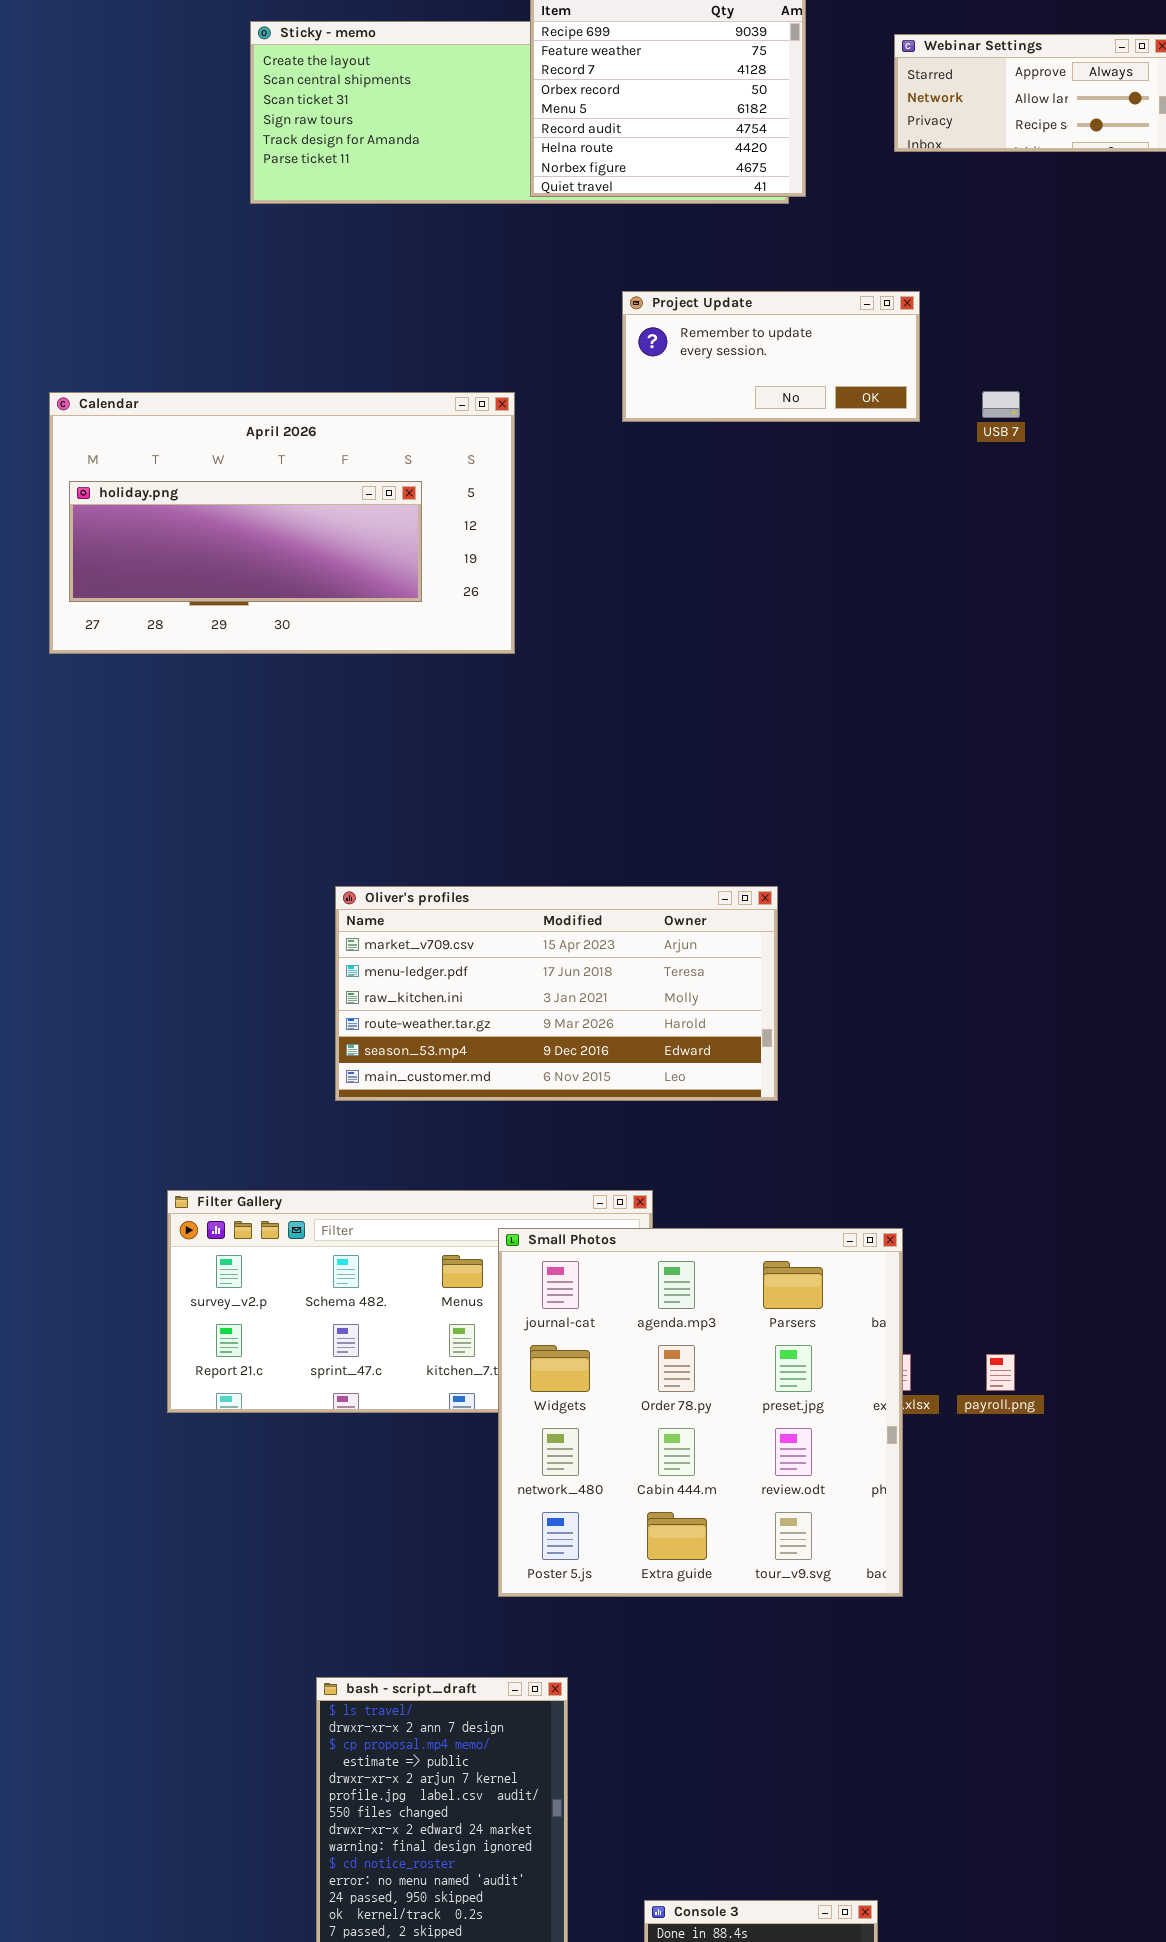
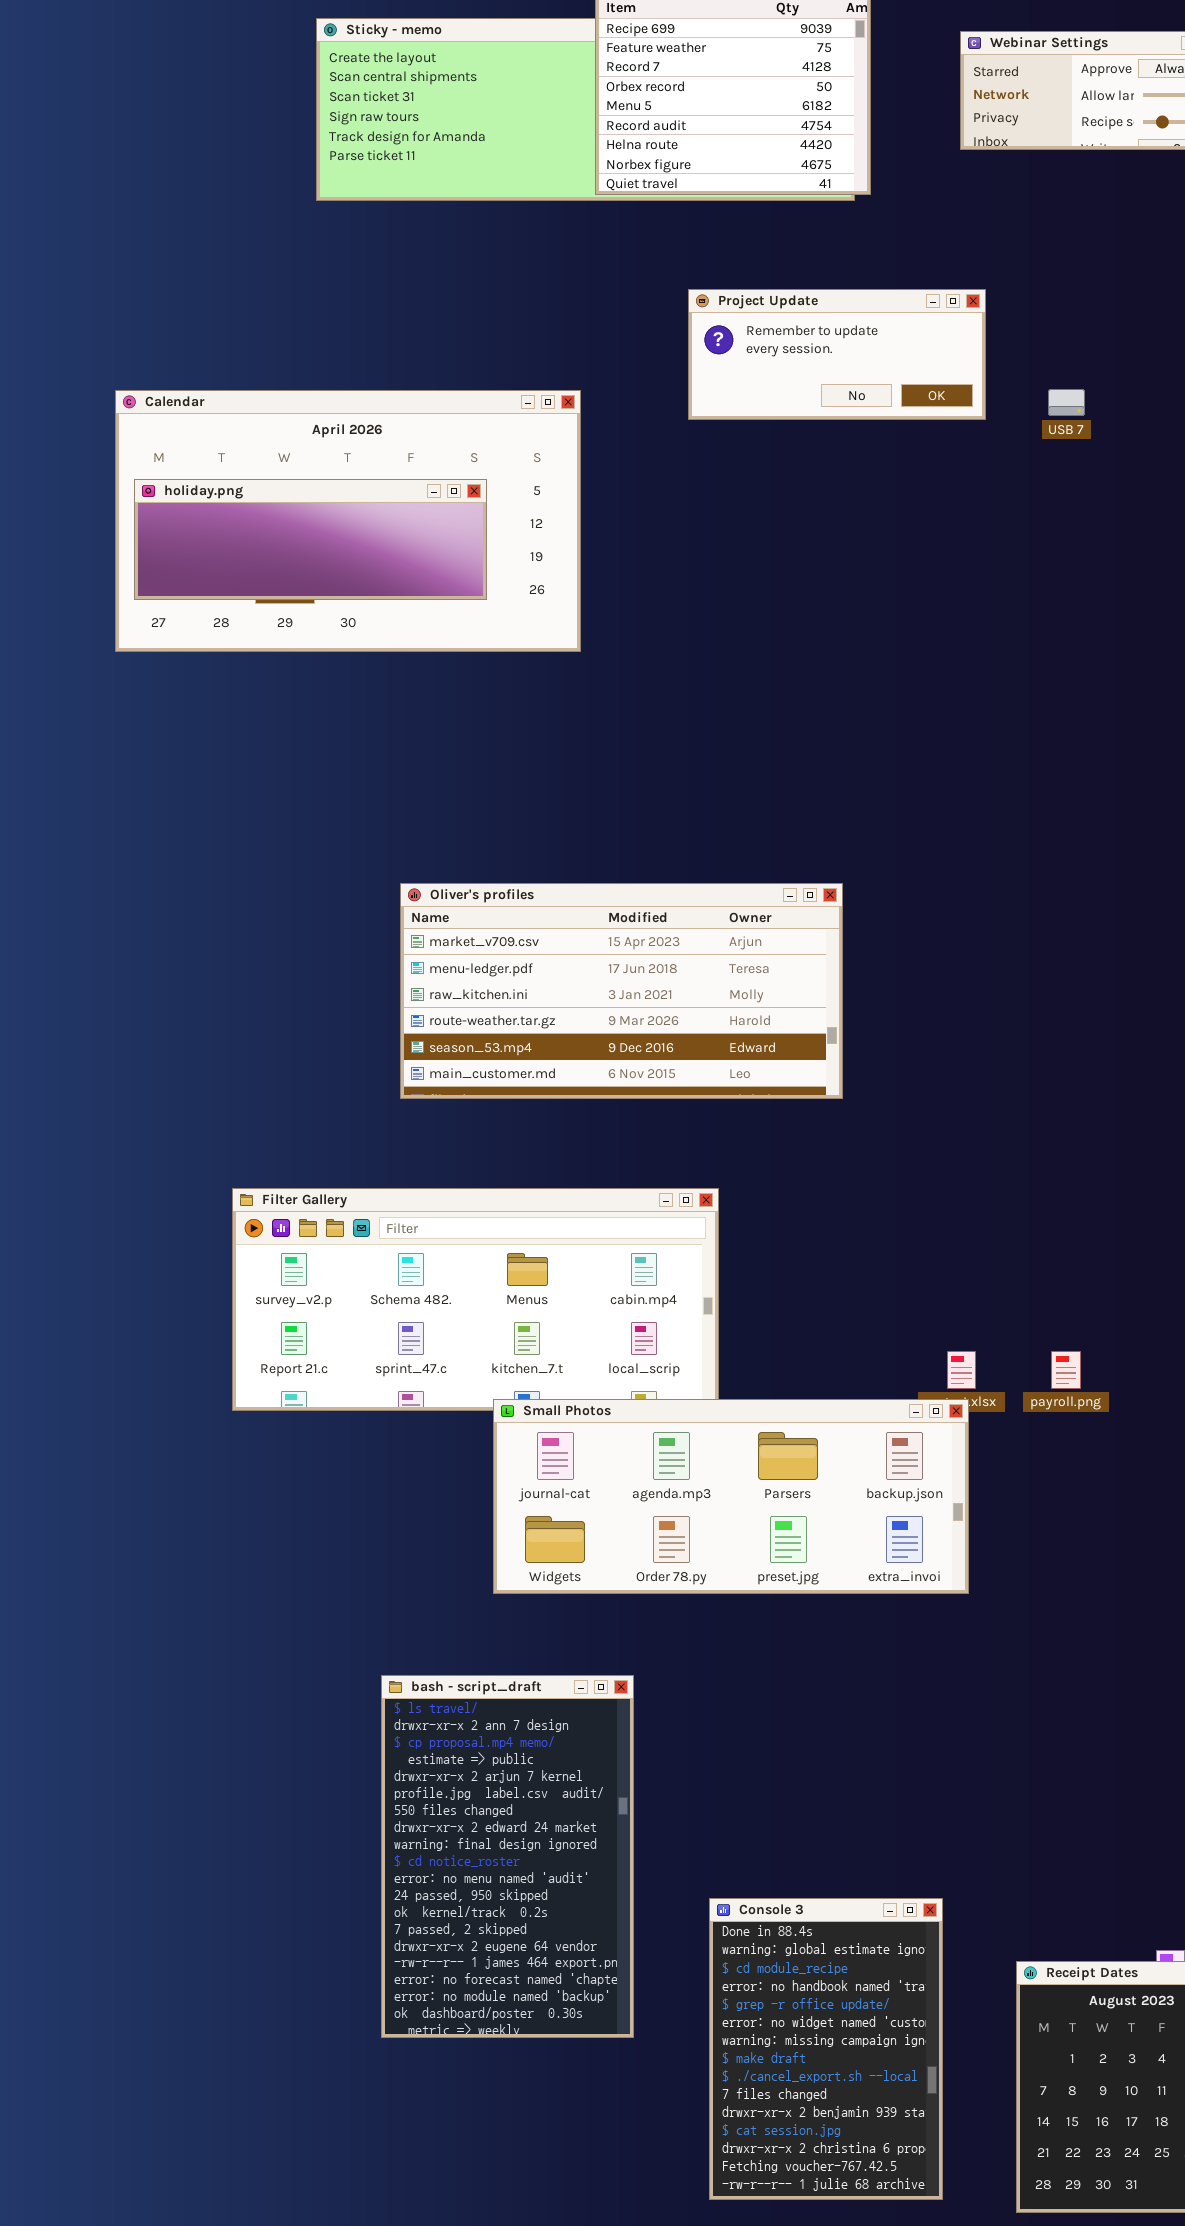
Small Photos: [498,1228,903,1597] -> [493,1399,969,1594], resized

